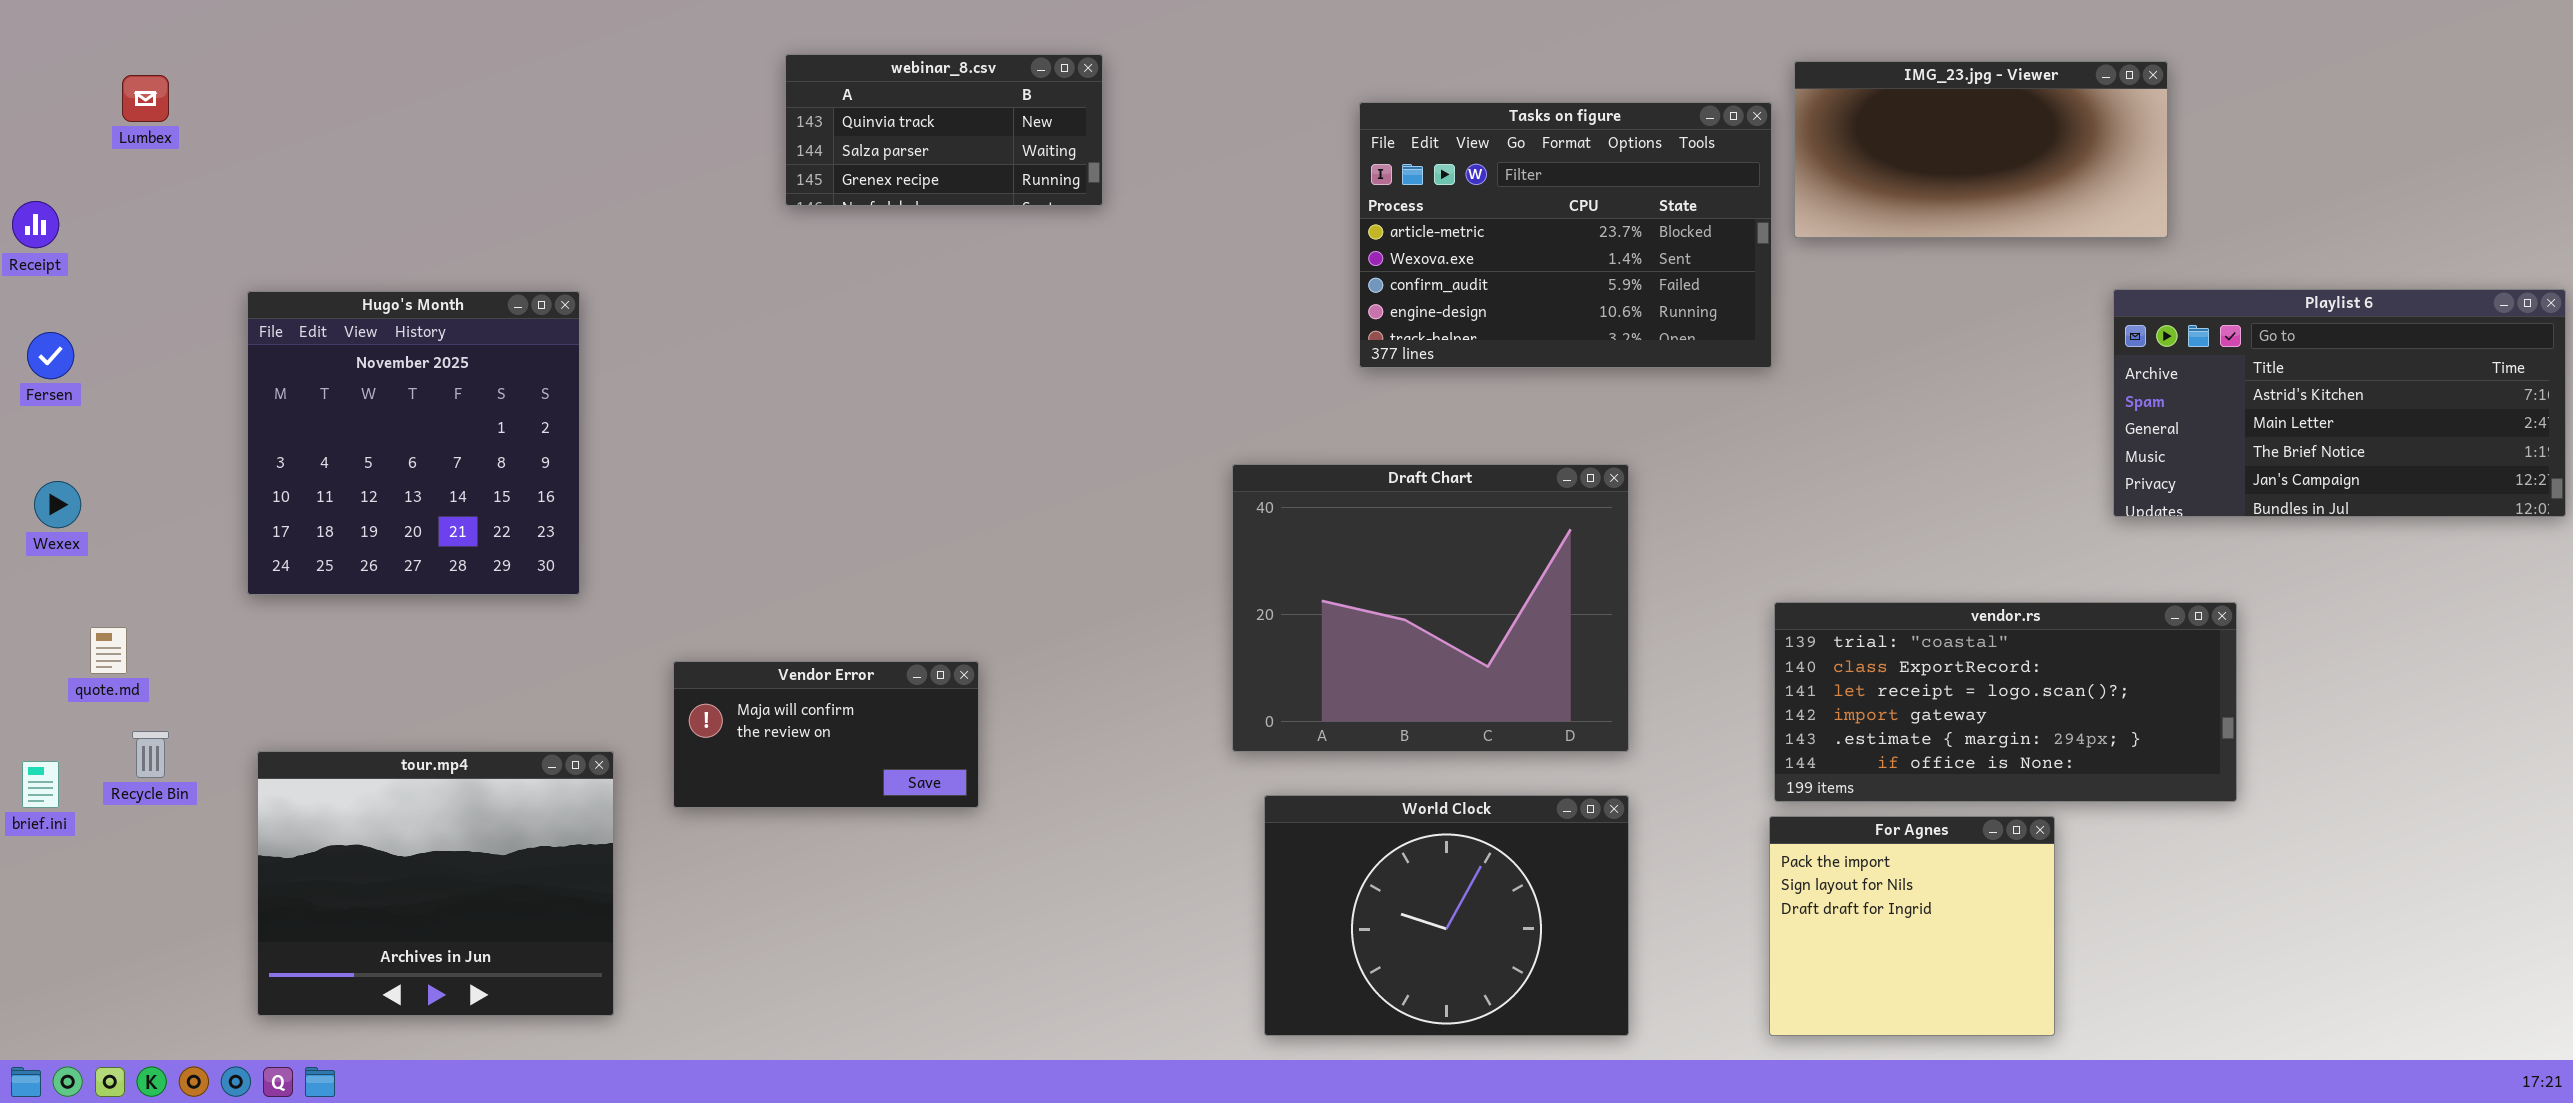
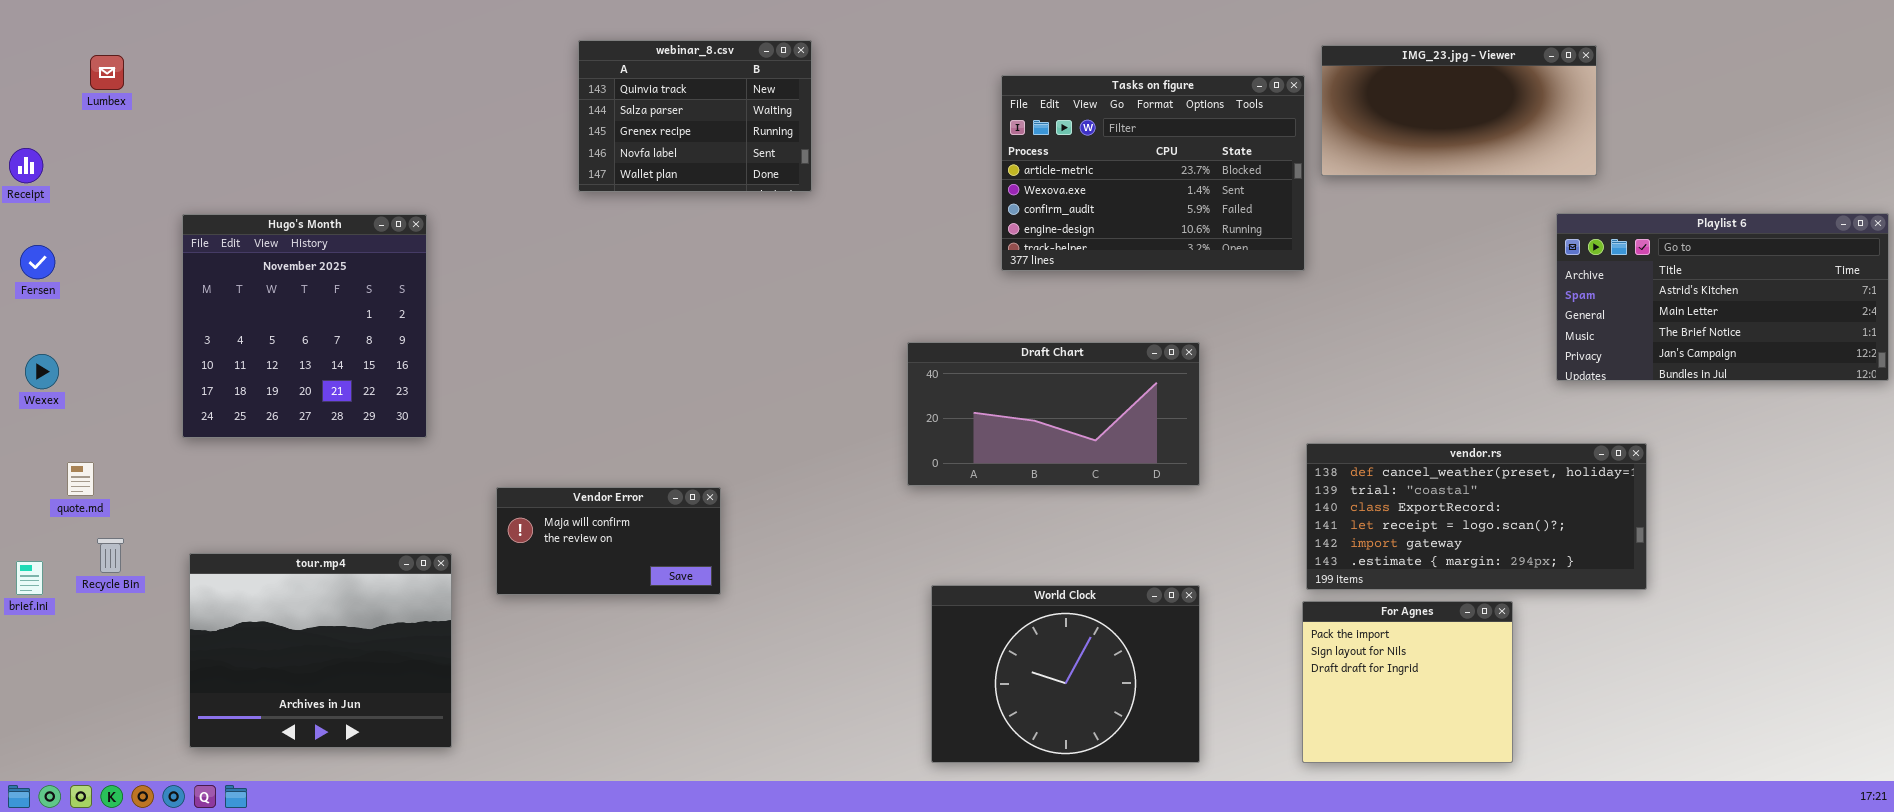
webinar_8.csv: [785,54,1103,206] -> [578,40,812,192], resized
Draft Chart: [1232,464,1629,752] -> [907,342,1200,486], resized
vendor.rs: [1774,602,2237,802] -> [1306,443,1647,590], scrolled up 1 row

